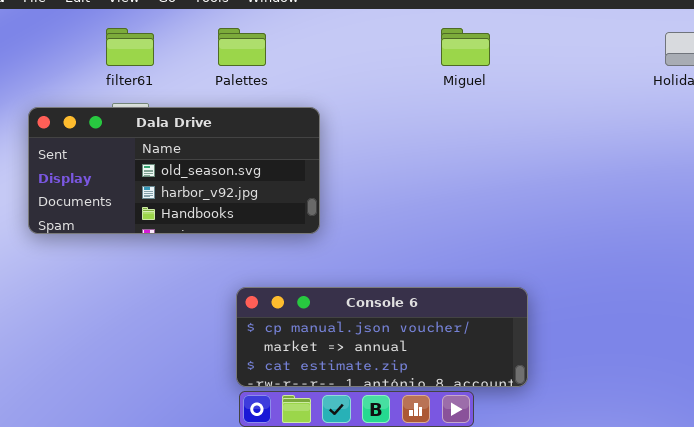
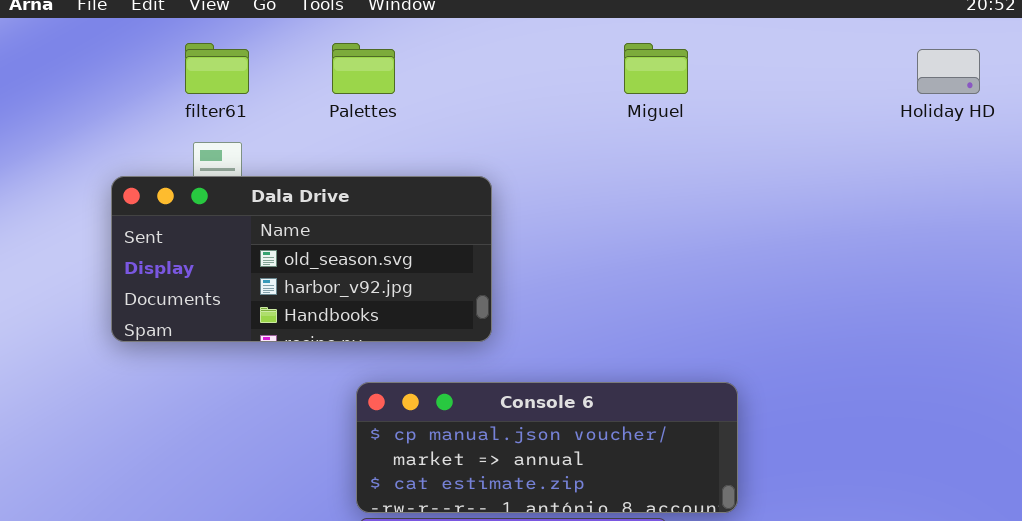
Dala Drive: [28,107,320,234] -> [111,176,492,342], moved

